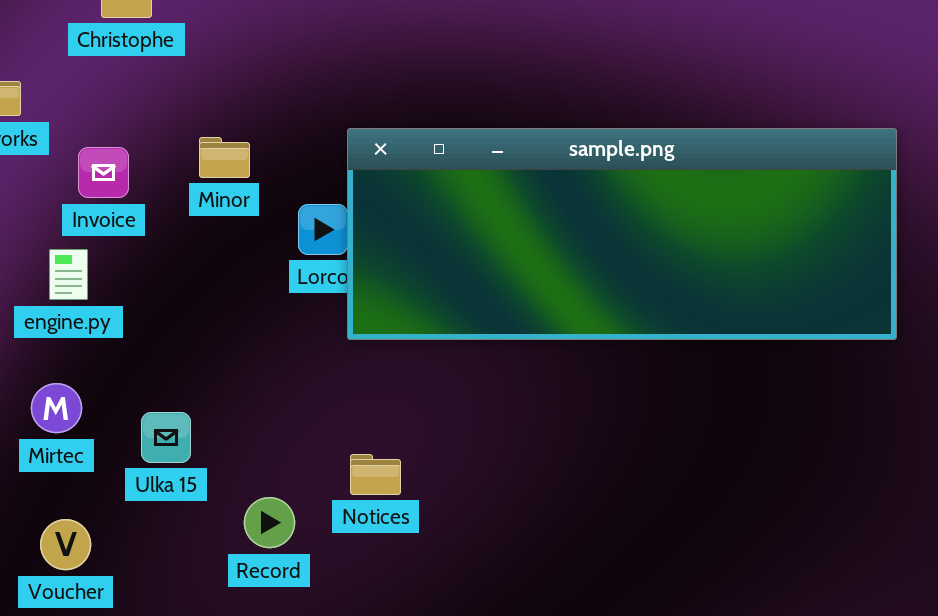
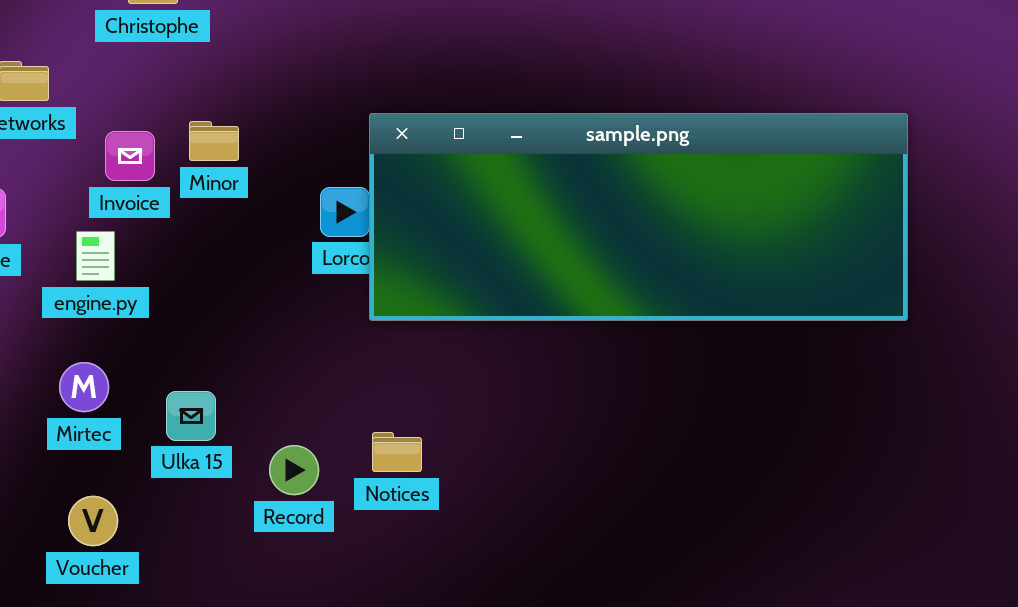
Minor: [199,137,250,178] -> [189,121,239,161], moved
Record: [244,497,295,548] -> [269,445,319,495], moved

